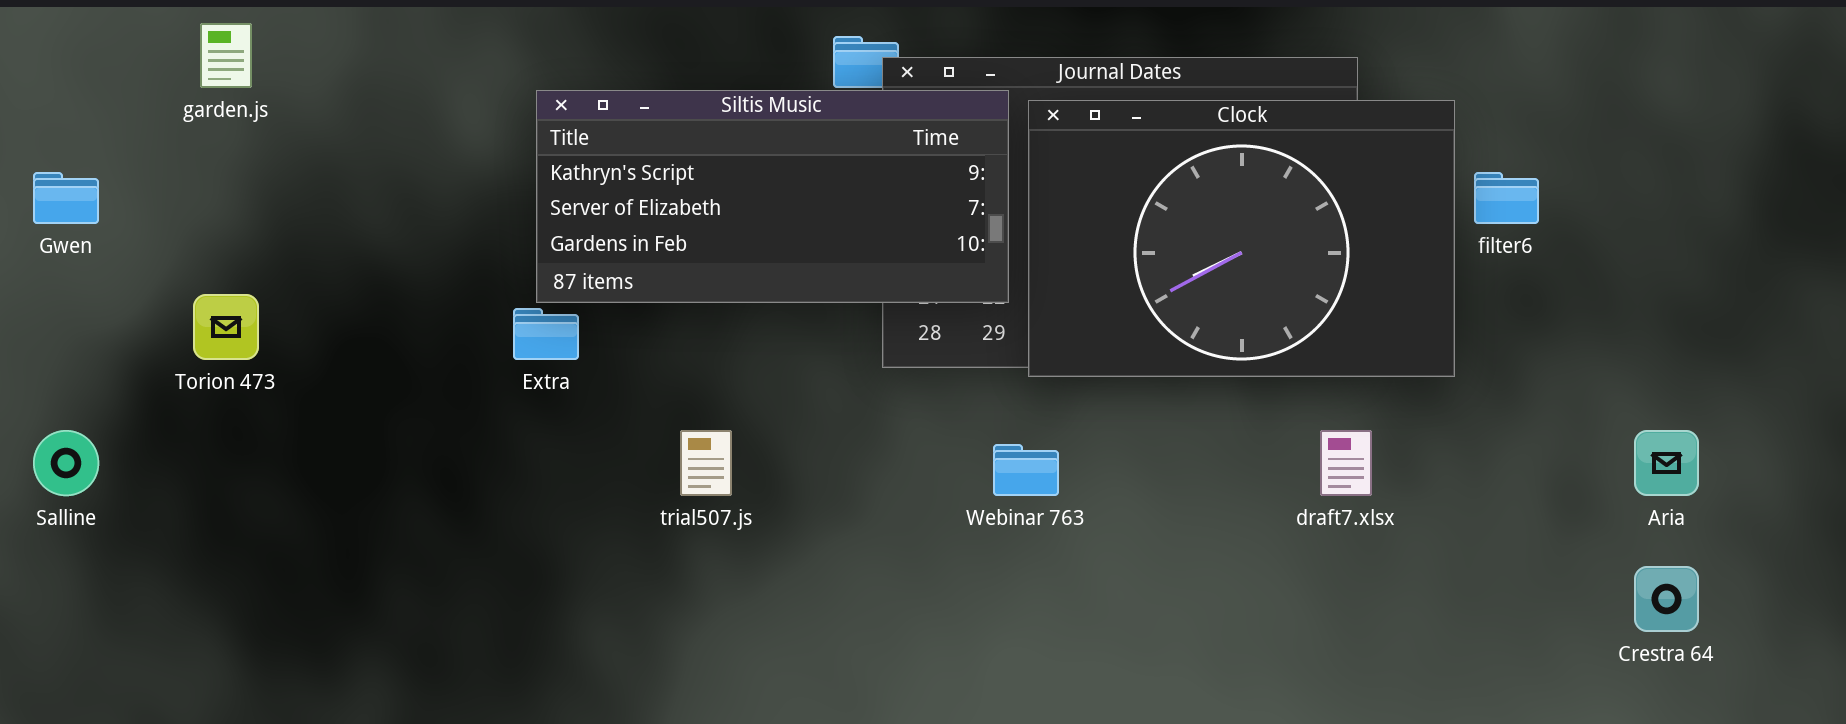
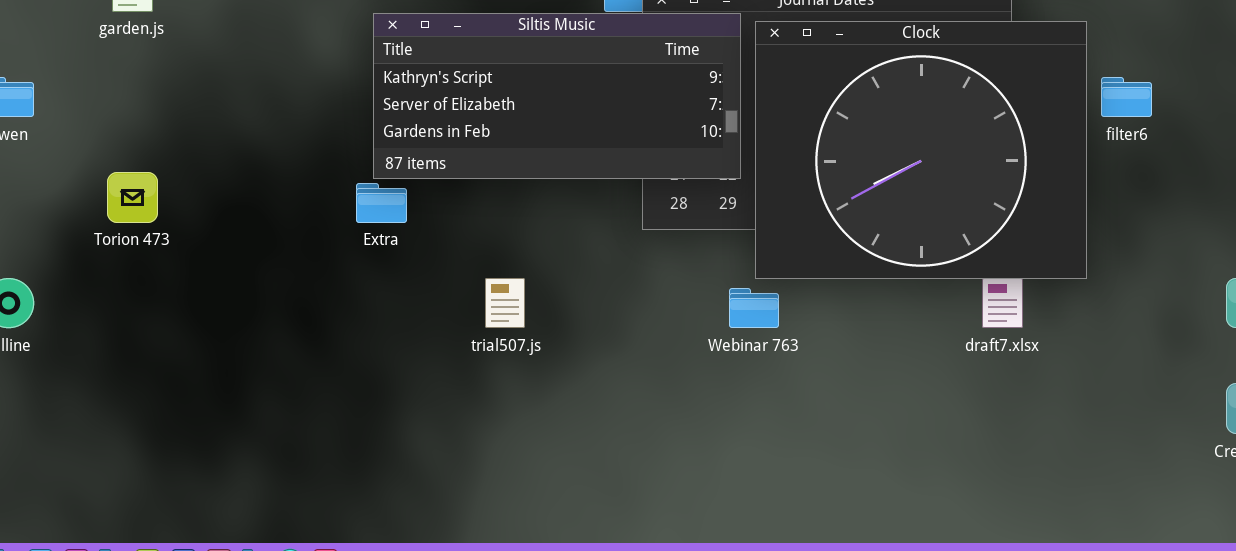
Clock: [1028,100,1455,377] -> [755,21,1087,279], resized

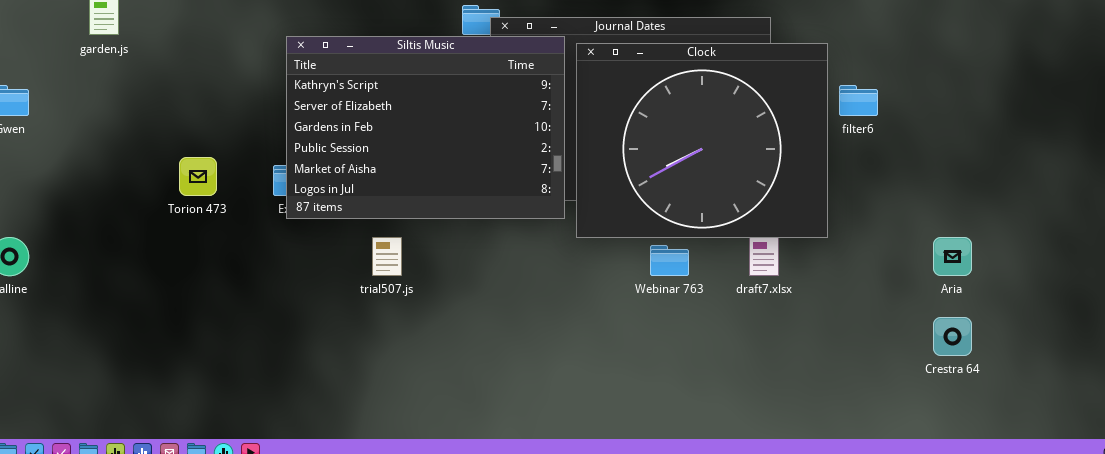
Siltis Music: [373,13,741,179] -> [286,36,565,219], resized
Torion 473: [107,172,158,223] -> [179,157,217,196], moved
Webinar 763: [729,288,779,328] -> [650,245,689,276], moved

